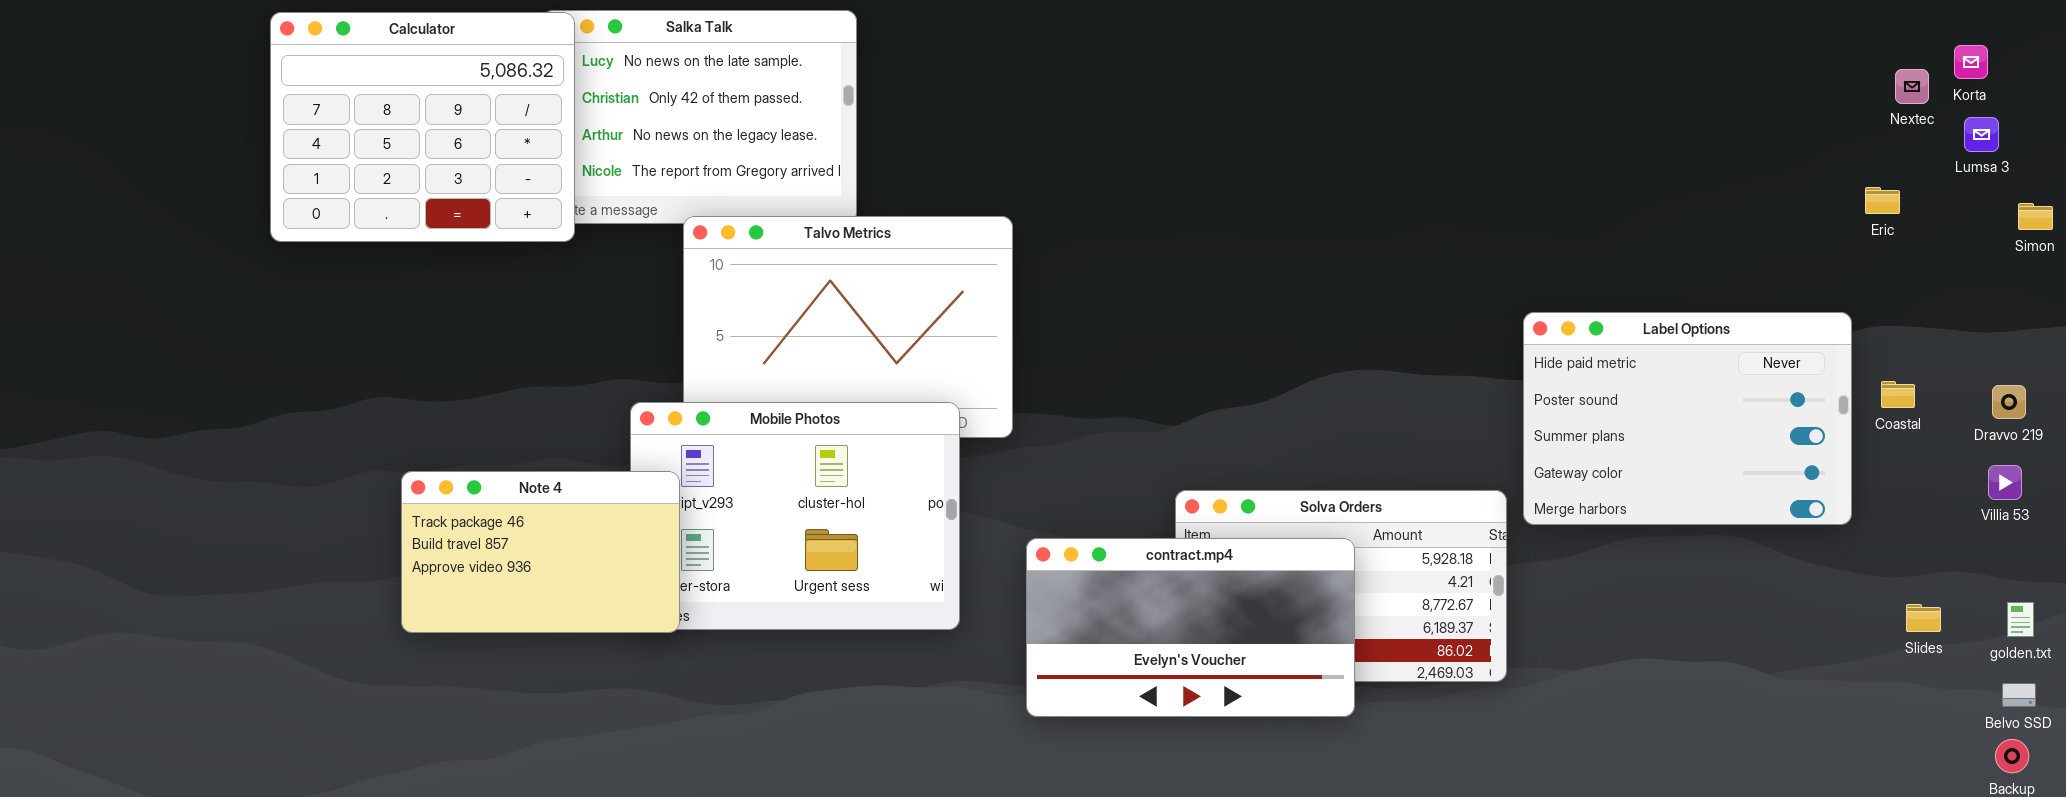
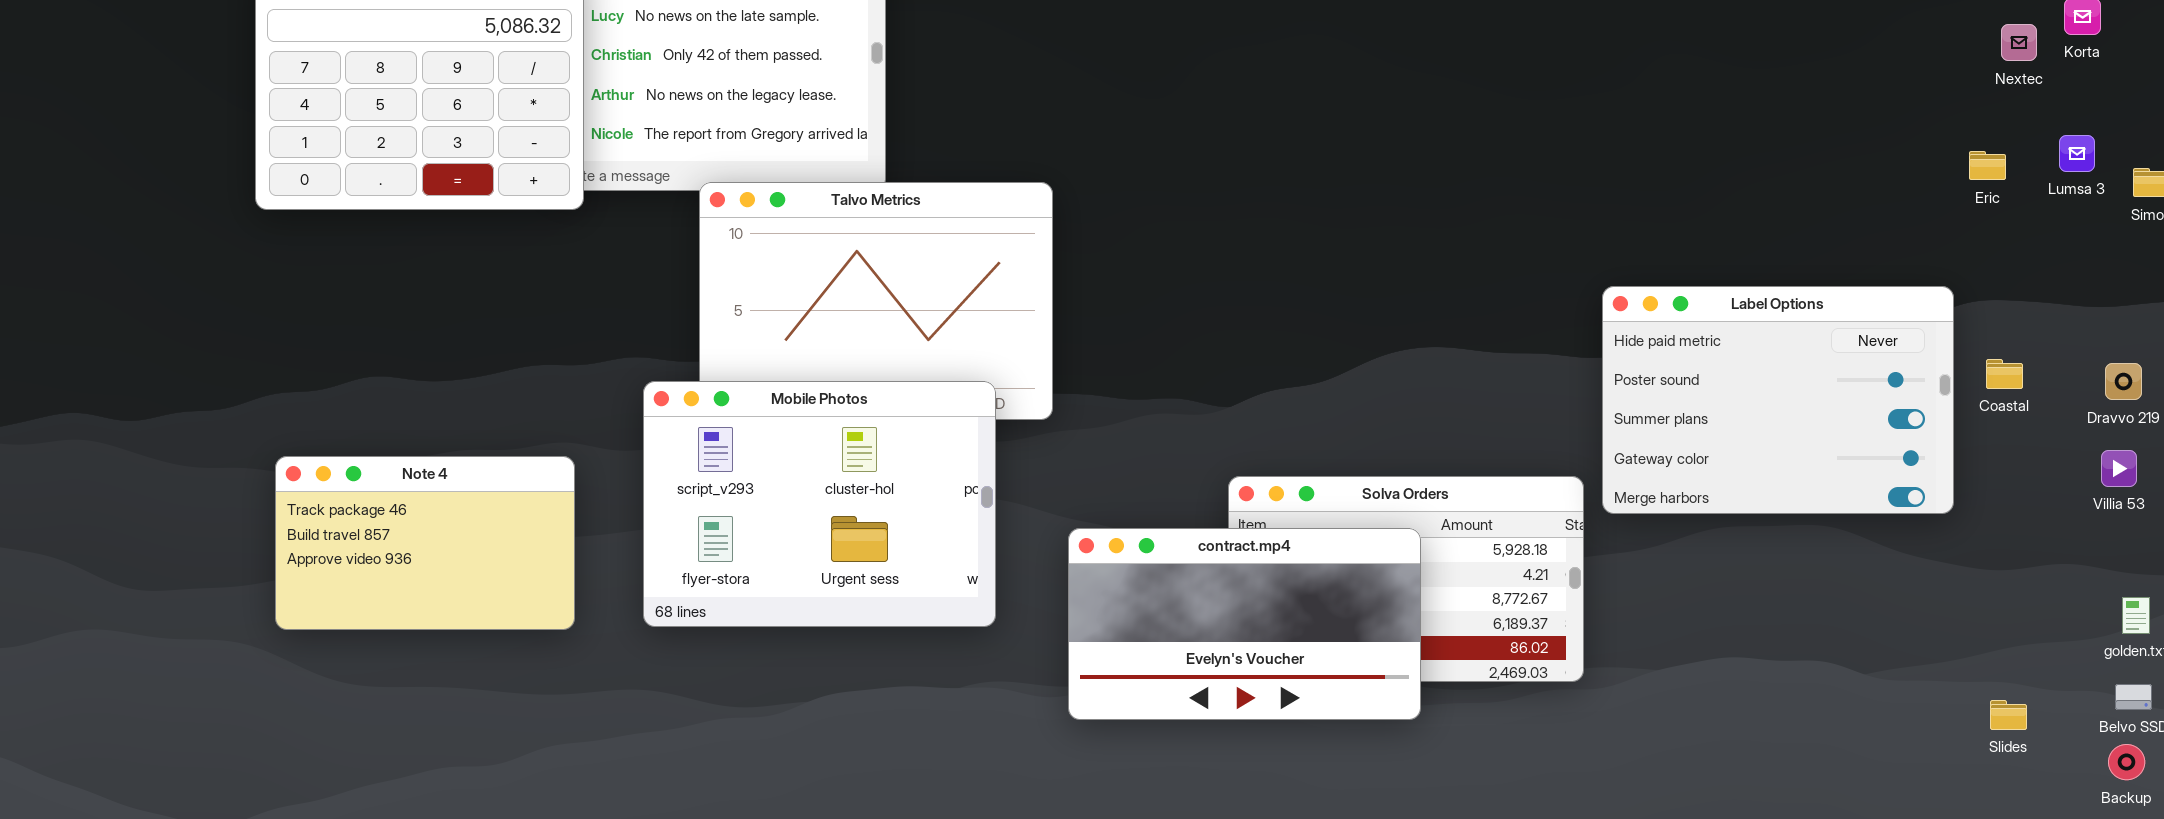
Lumsa 3: [1964,117,1999,152] -> [2059,135,2095,172], moved
Note 4: [401,471,680,633] -> [275,456,575,630], moved
Slides: [1906,604,1941,632] -> [1990,700,2027,730], moved

